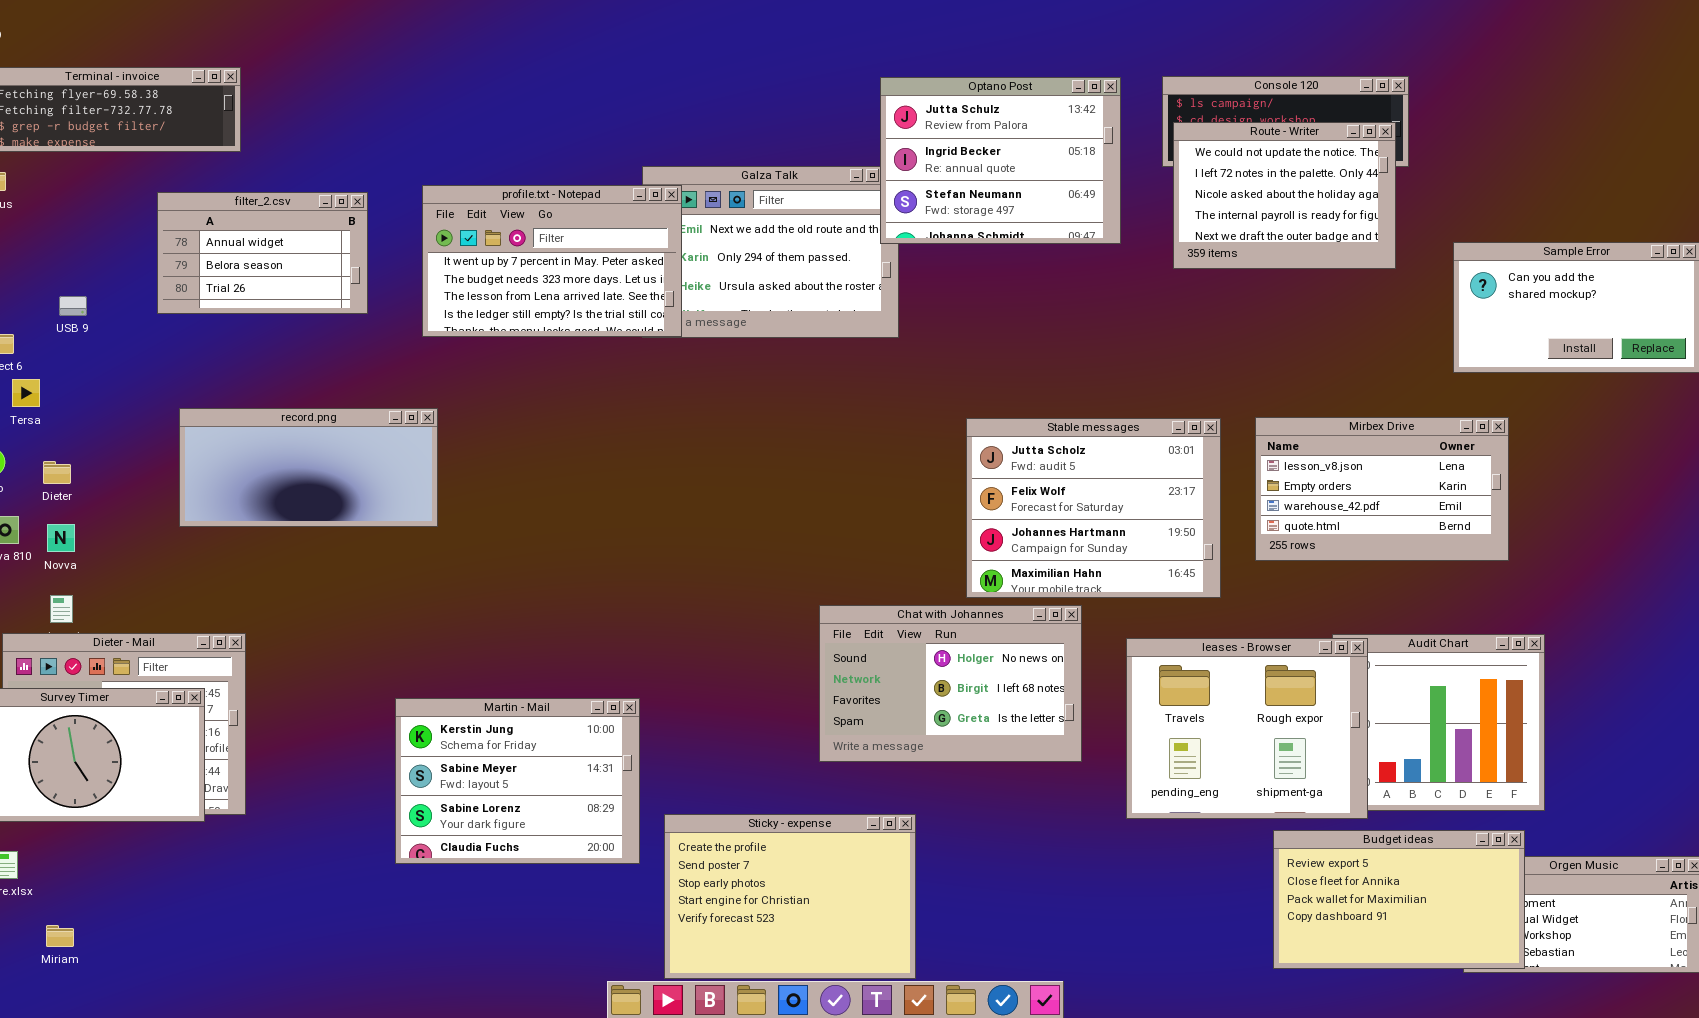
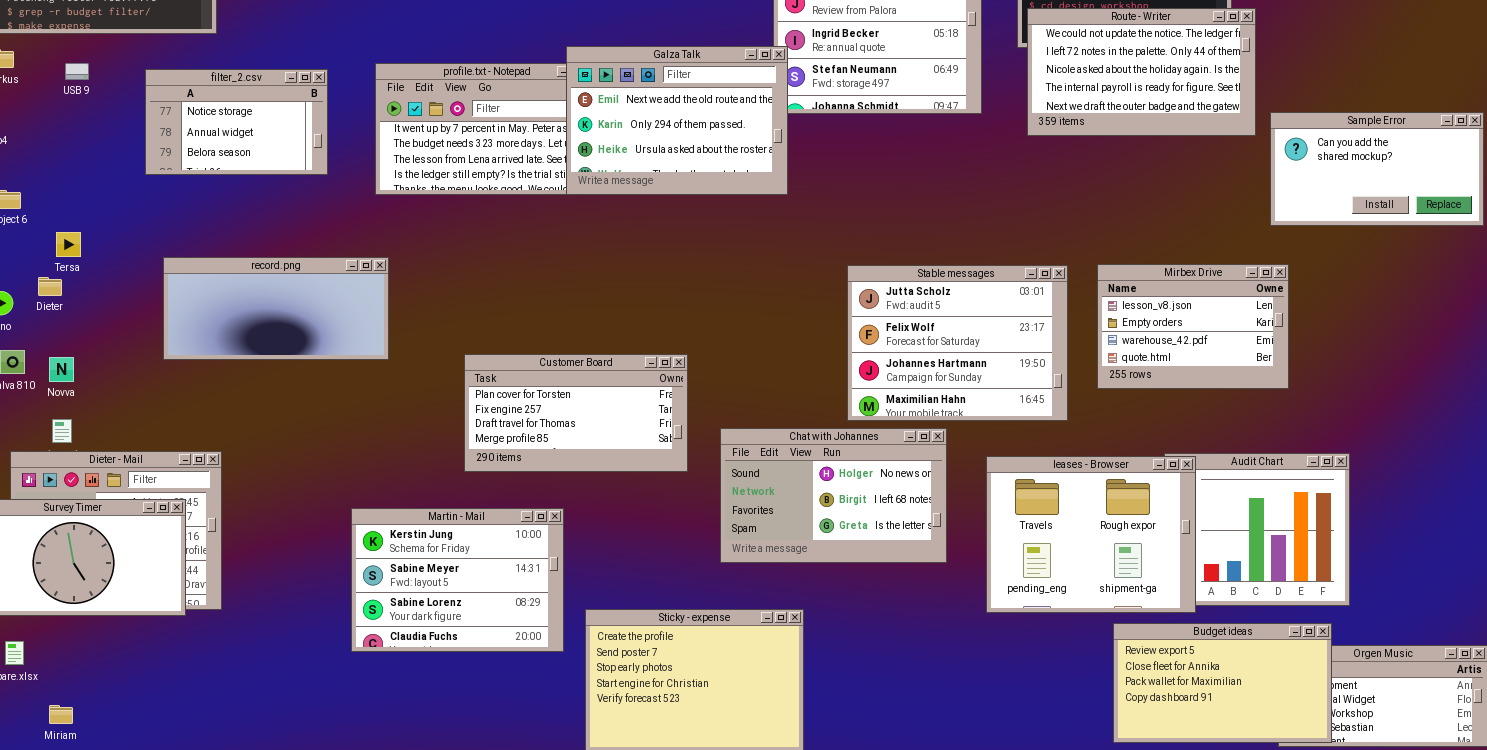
Route - Writer: [1173,122,1396,269] -> [1027,8,1256,136], resized
Galza Talk: [642,166,899,338] -> [566,46,788,195], raised
filter_2.csv: [157,192,368,314] -> [145,69,328,175], scrolled up 1 row
USB 9: [59,296,87,316] -> [65,63,89,80], moved
Tersa: [12,379,40,407] -> [56,232,81,257], moved
Mirbex Drive: [1255,417,1509,561] -> [1097,264,1289,389], resized
Dieter: [43,461,71,484] -> [38,277,62,296], moved
Customer Board: none -> [464,354,688,472], opened

